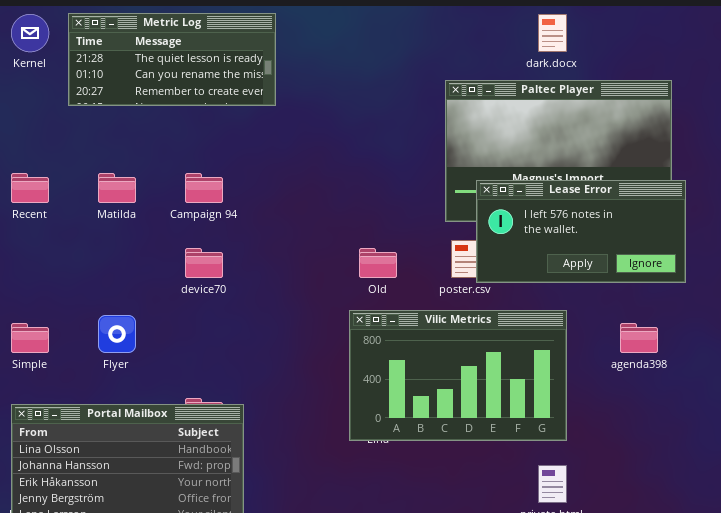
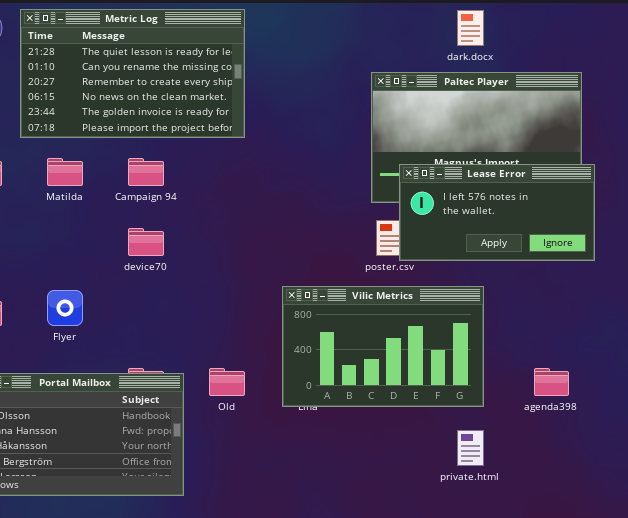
Metric Log: [68,13,276,106] -> [20,9,245,138], resized
Old: [359,248,397,278] -> [209,368,245,396], moved
agenda398: [620,323,658,353] -> [534,368,569,396], moved

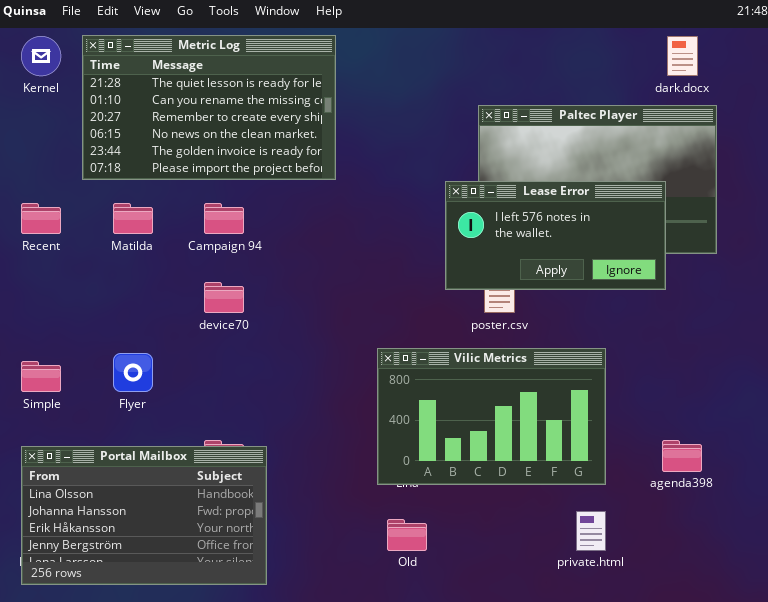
dark.docx: [457,10,484,46] -> [667,36,698,76], moved
Lease Error: [399,164,595,261] -> [445,181,666,290], moved
Old: [209,368,245,396] -> [387,519,427,551], moved

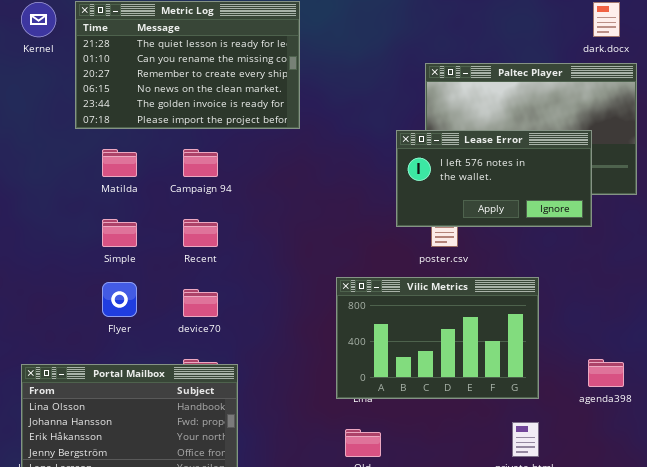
Recent: [21,203,61,234] -> [183,219,218,247], moved
device70: [204,282,244,313] -> [183,289,218,317], moved
Simple: [21,361,61,392] -> [102,219,137,247], moved

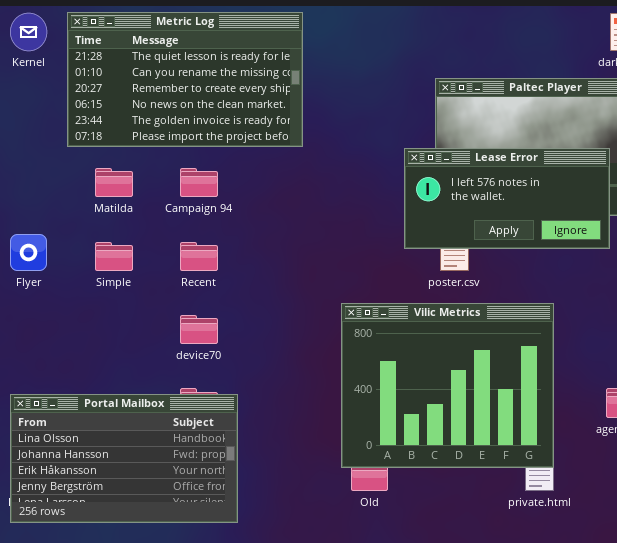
Vilic Metrics: [336,277,539,399] -> [341,303,554,468], resized
Flyer: [102,282,137,317] -> [10,234,47,271], moved

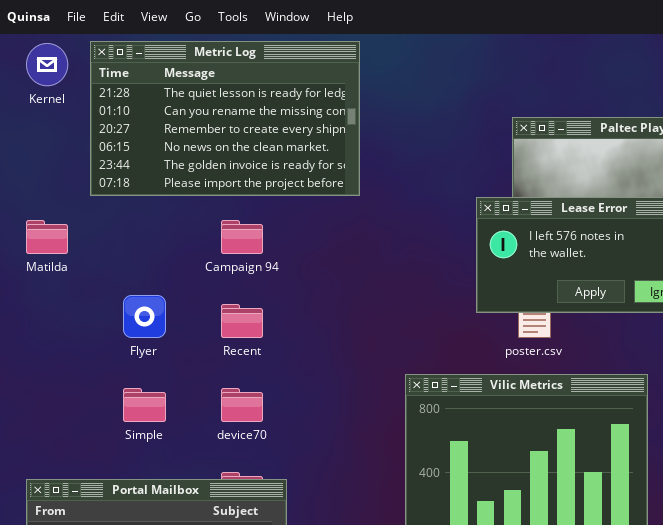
Matilda: [95,168,133,197] -> [26,220,68,254], moved
Flyer: [10,234,47,271] -> [123,295,166,338], moved
Simple: [95,242,133,271] -> [123,388,166,422], moved

